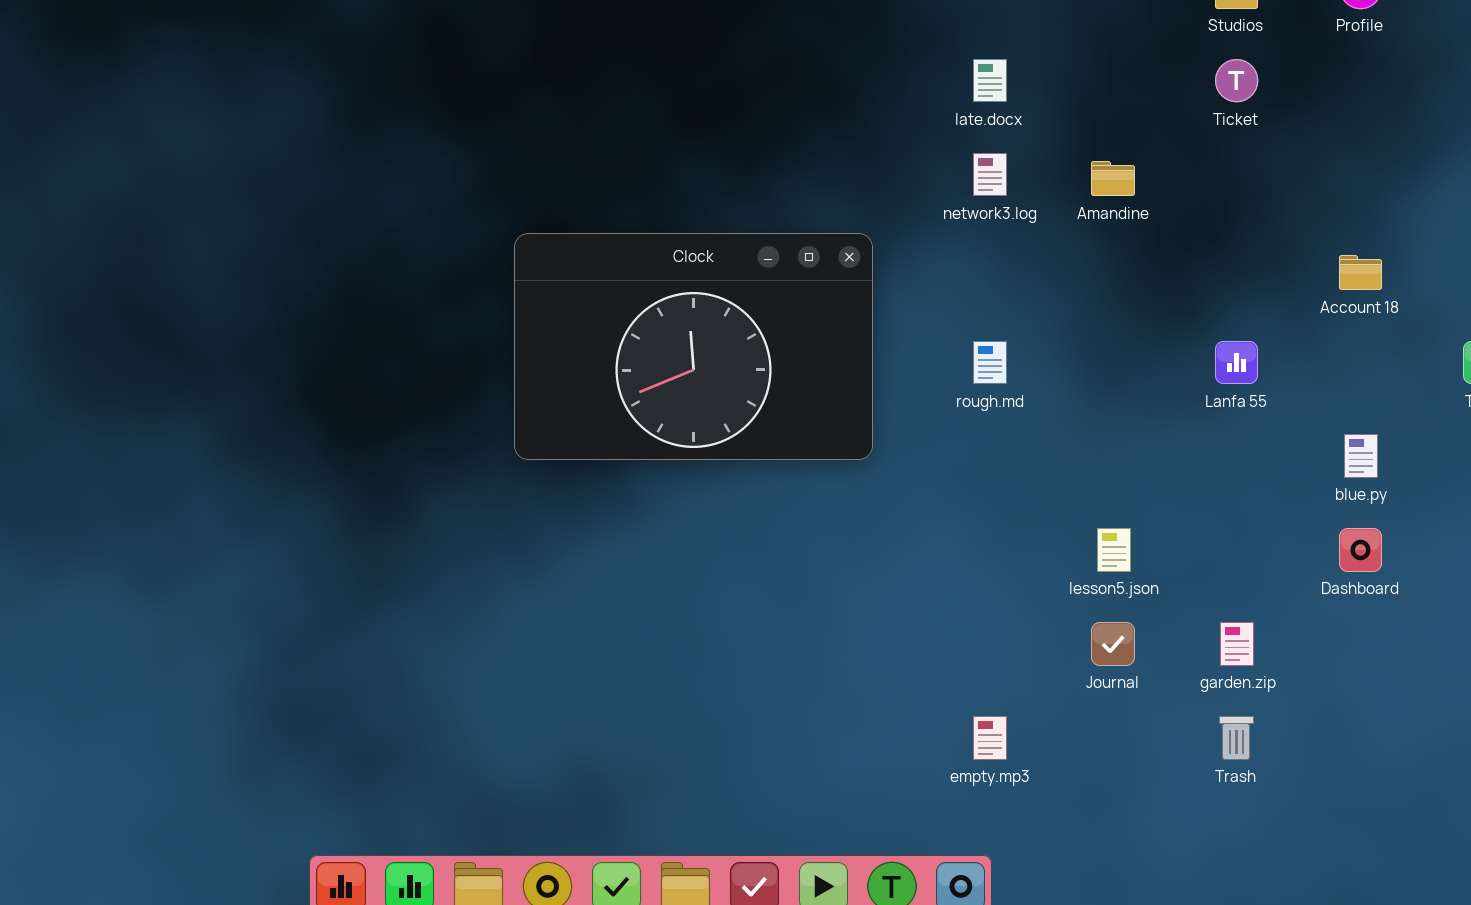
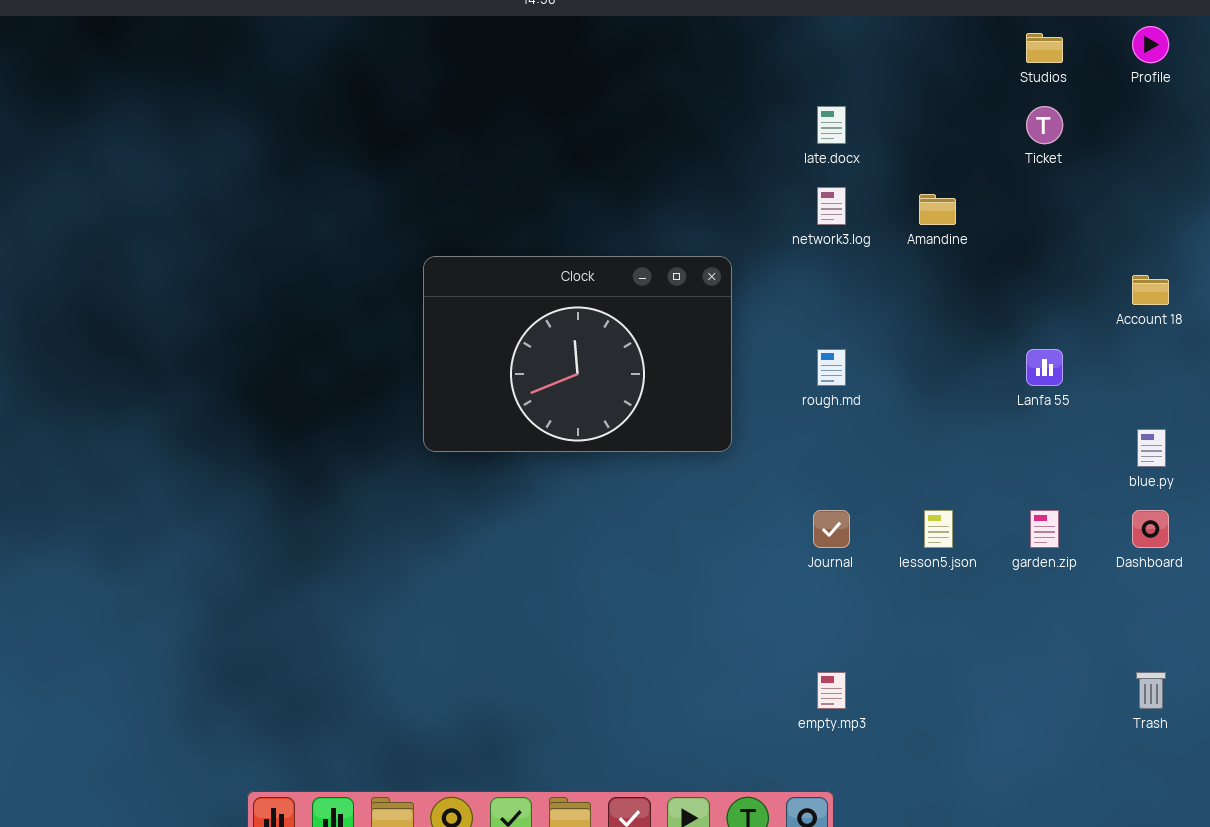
Journal: [1091,622,1135,666] -> [813,510,850,548], moved
garden.zip: [1220,622,1254,666] -> [1030,510,1059,548], moved
Trash: [1219,716,1254,760] -> [1136,672,1166,709], moved

